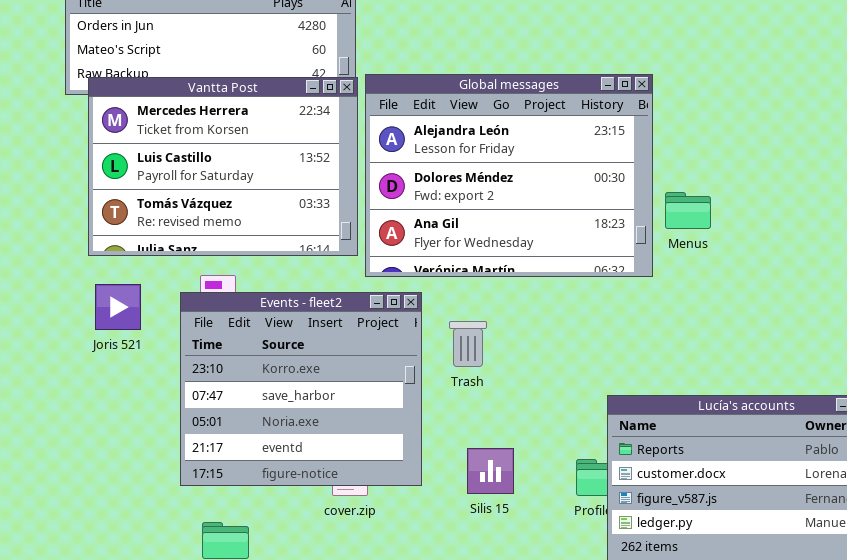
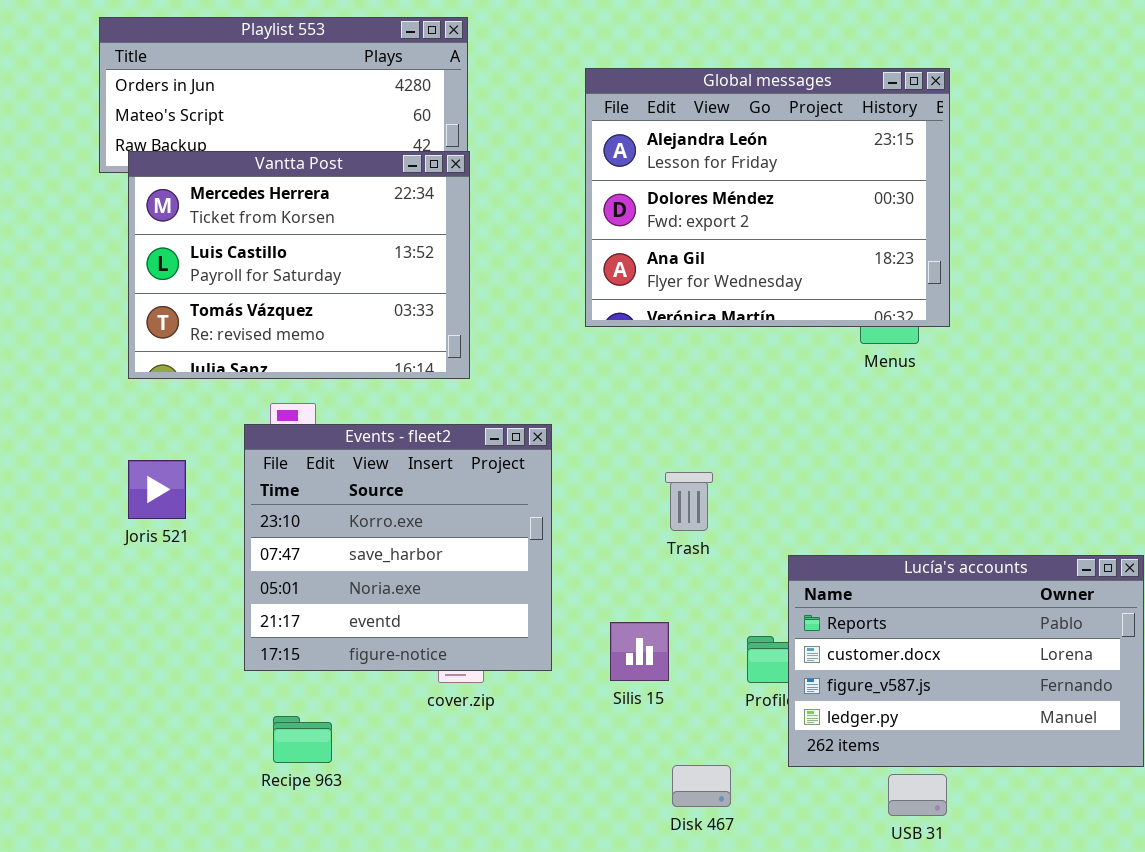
Global messages: [365,74,653,277] -> [585,68,950,327], moved
Joris 521: [95,284,141,330] -> [128,460,186,519], moved
Trash: [449,321,487,367] -> [665,472,713,531], moved

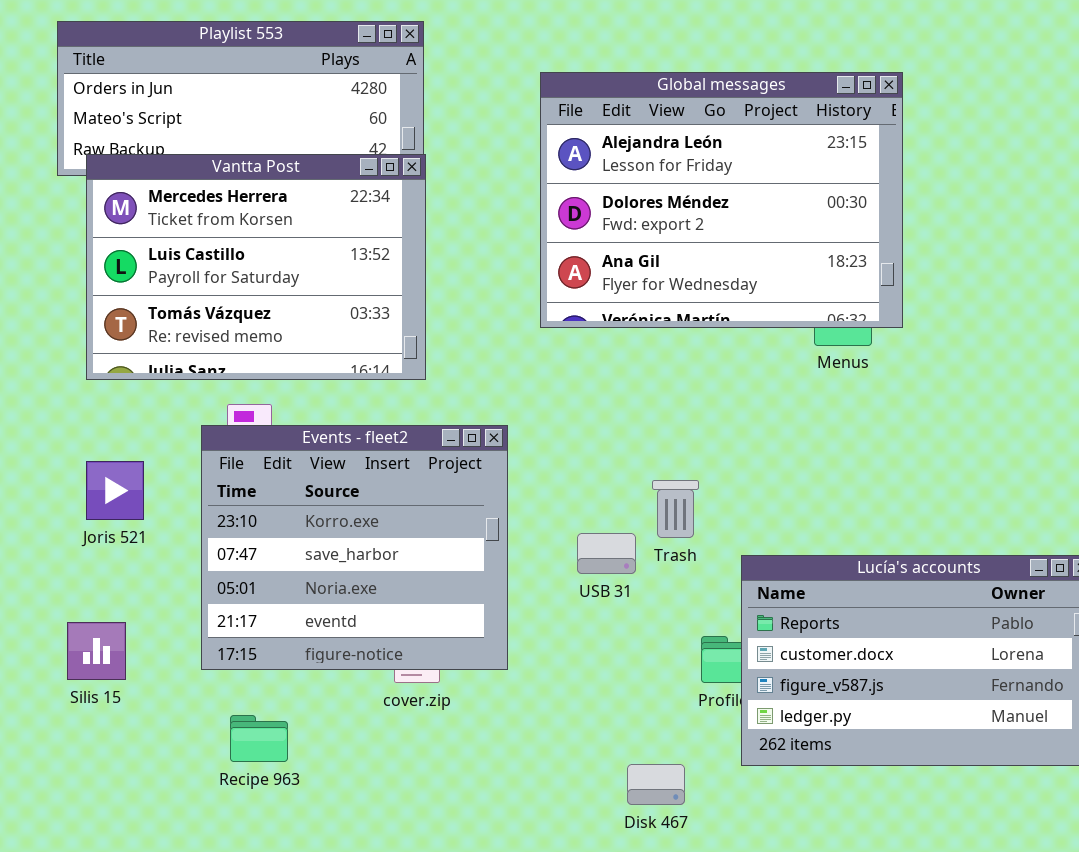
Trash: [665,472,713,531] -> [652,480,699,538], moved
Silis 15: [610,622,669,681] -> [67,622,126,680], moved
USB 31: [888,774,947,816] -> [577,533,636,574], moved

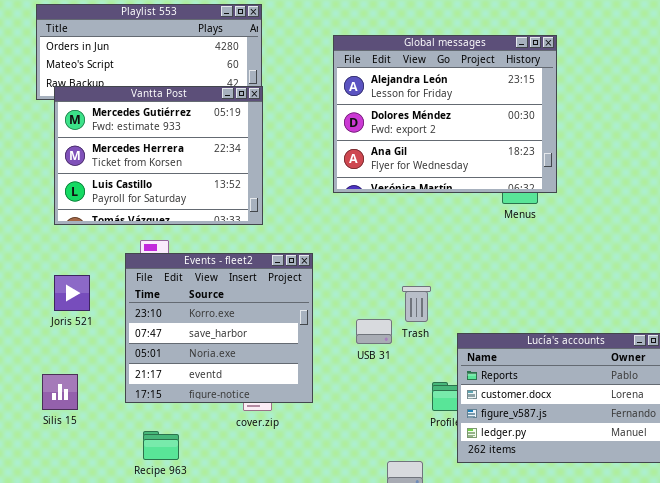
Vantta Post: [86,154,426,380] -> [54,86,263,225], scrolled up 1 row

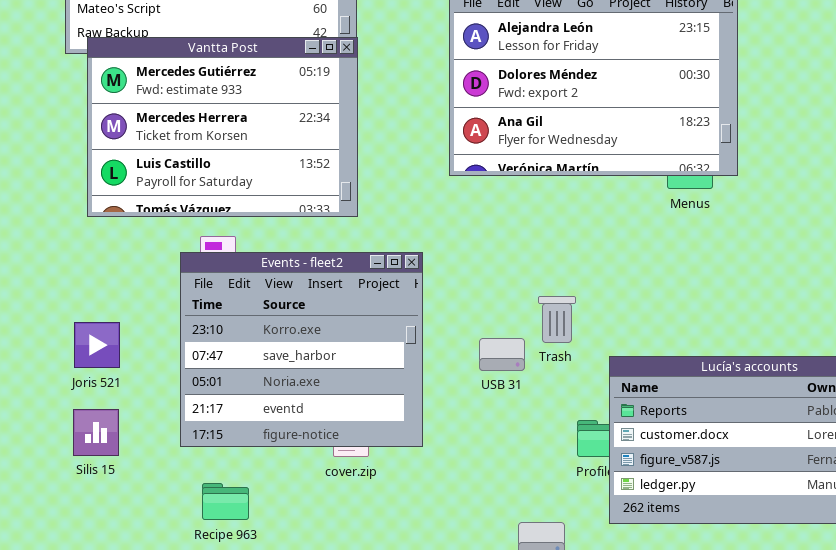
Joris 521: [54,275,90,311] -> [74,322,120,368], moved

